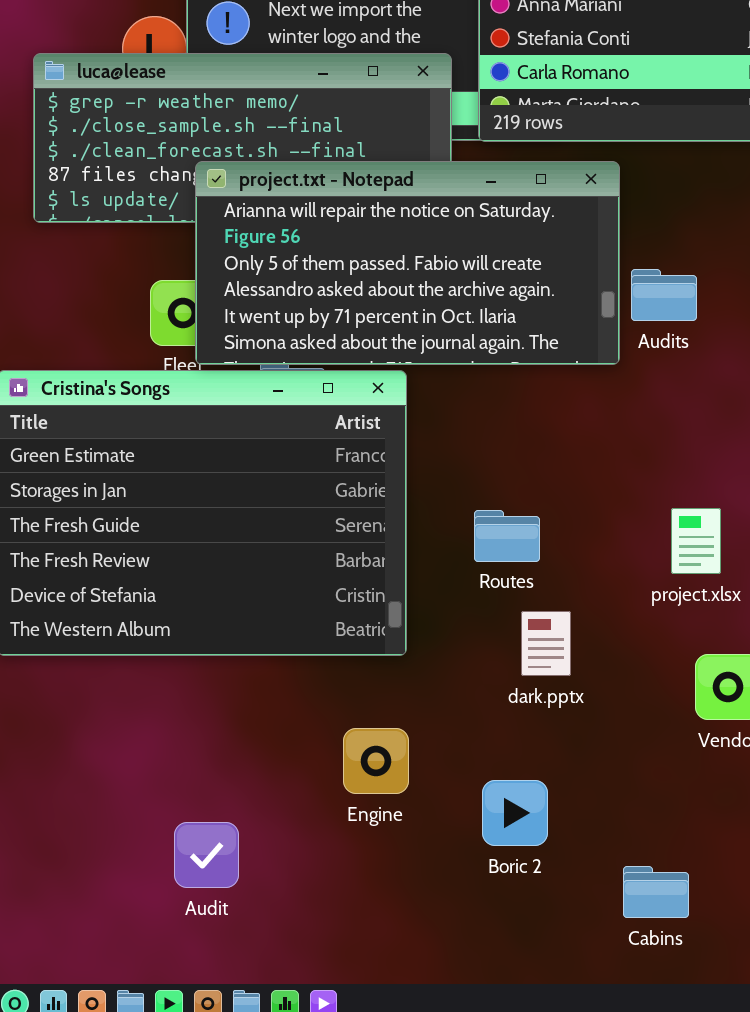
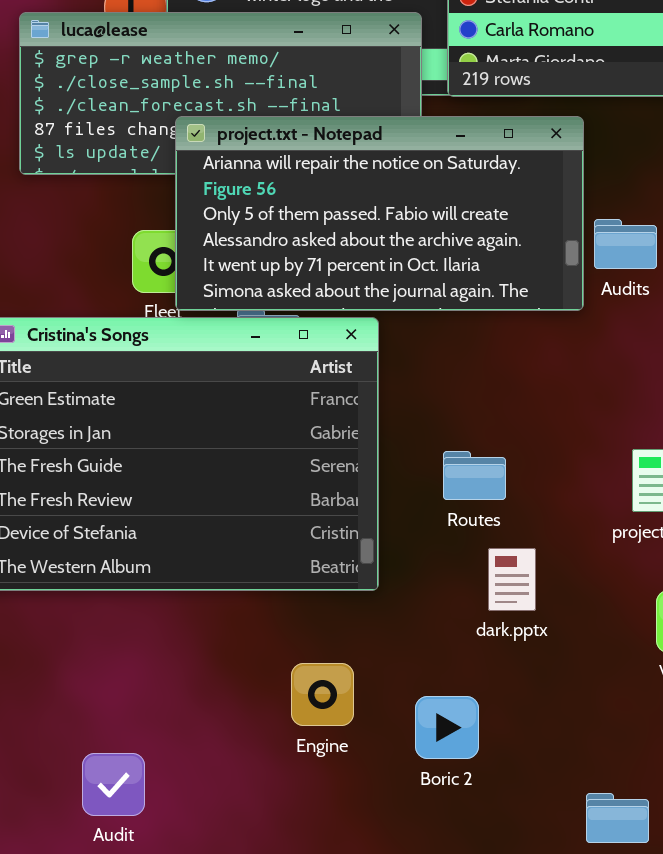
Engine: [343,728,409,794] -> [291,663,354,726], moved
Boric 2: [482,780,548,846] -> [415,696,479,759], moved
Audit: [174,822,239,888] -> [82,753,145,816], moved

